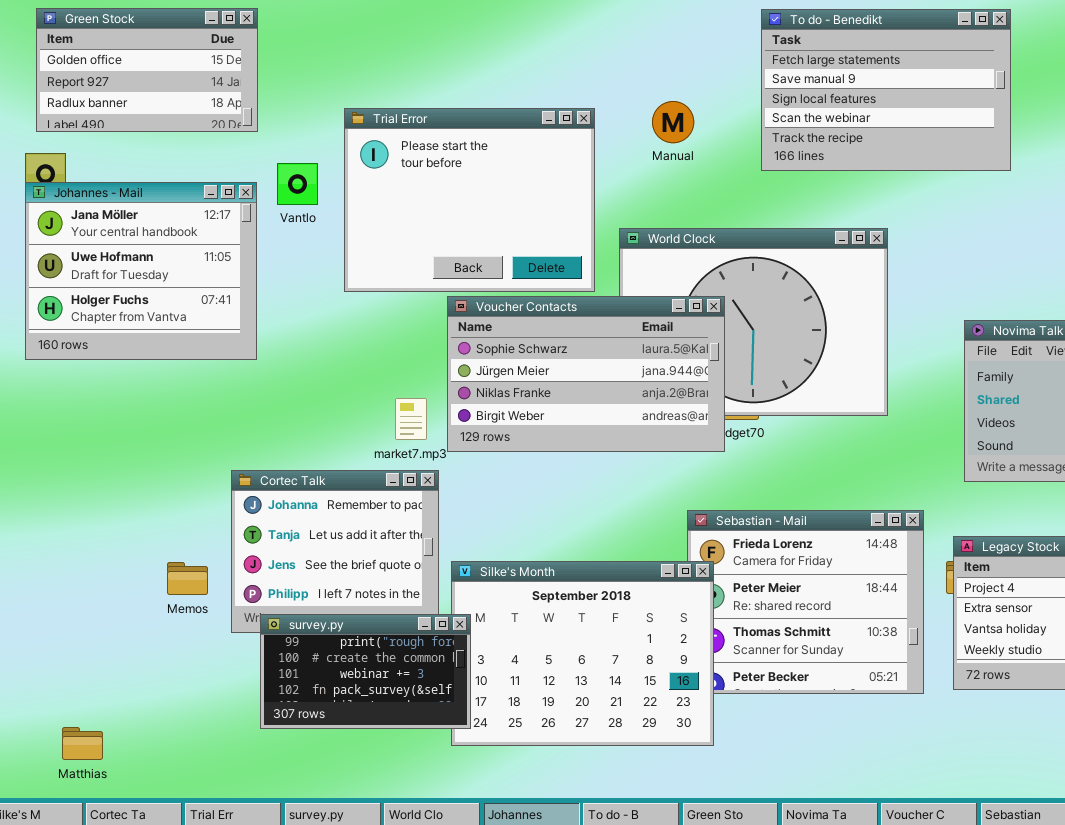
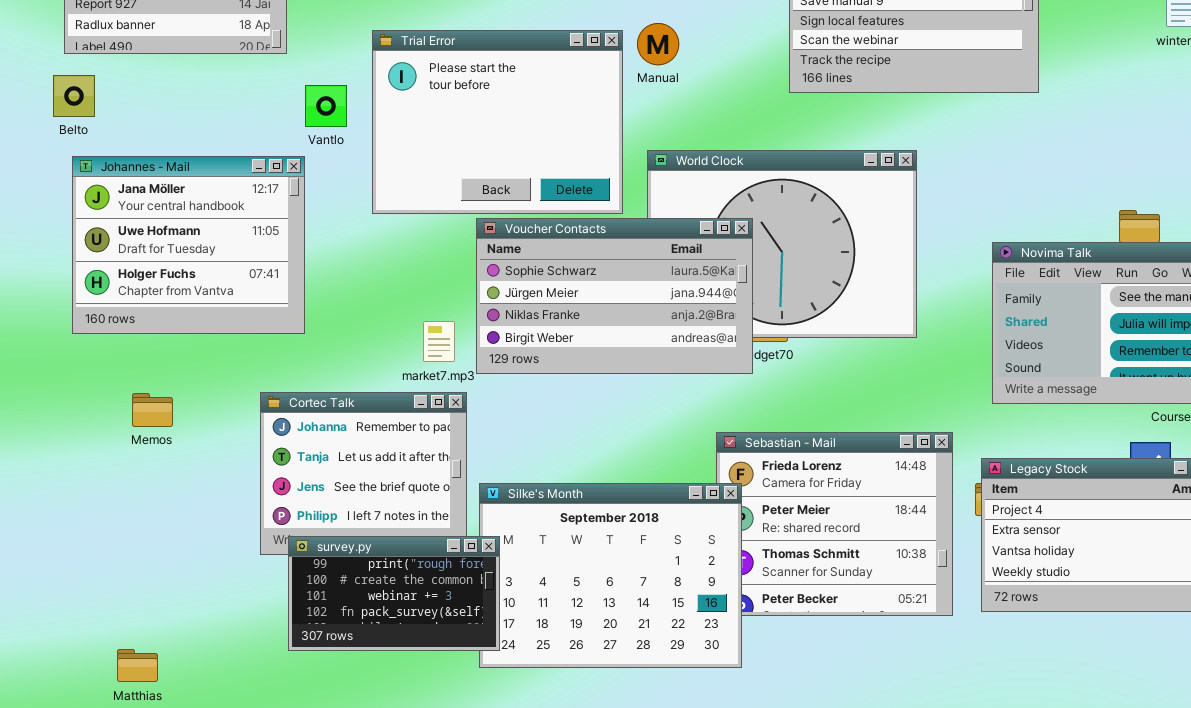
Manual: [652,101,694,143] -> [637,23,679,65], moved
Johannes - Mail: [25,182,257,360] -> [72,156,305,334], moved
Memos: [167,562,208,595] -> [132,393,173,427], moved
Matthias: [62,727,103,760] -> [117,649,158,682], moved

